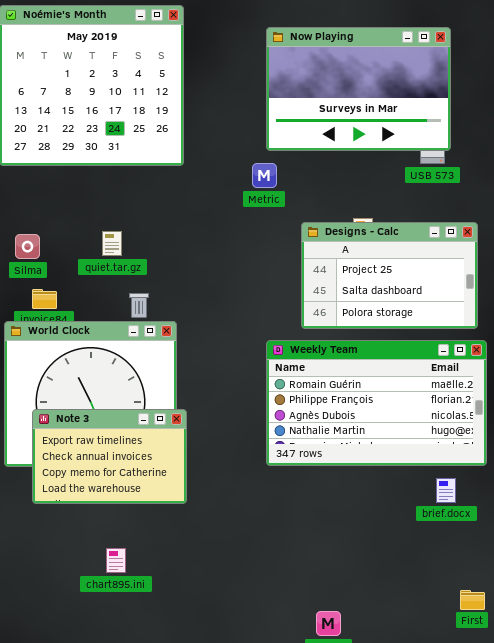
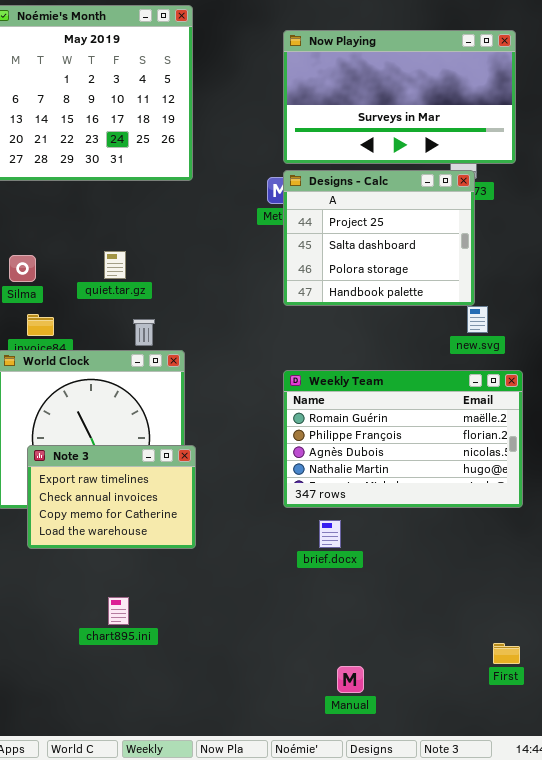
Now Playing: [266,27,451,151] -> [283,30,516,164], resized
Designs - Calc: [301,222,478,329] -> [283,170,475,306], moved, resized
brief.docx: [436,478,456,503] -> [319,520,341,548], moved

